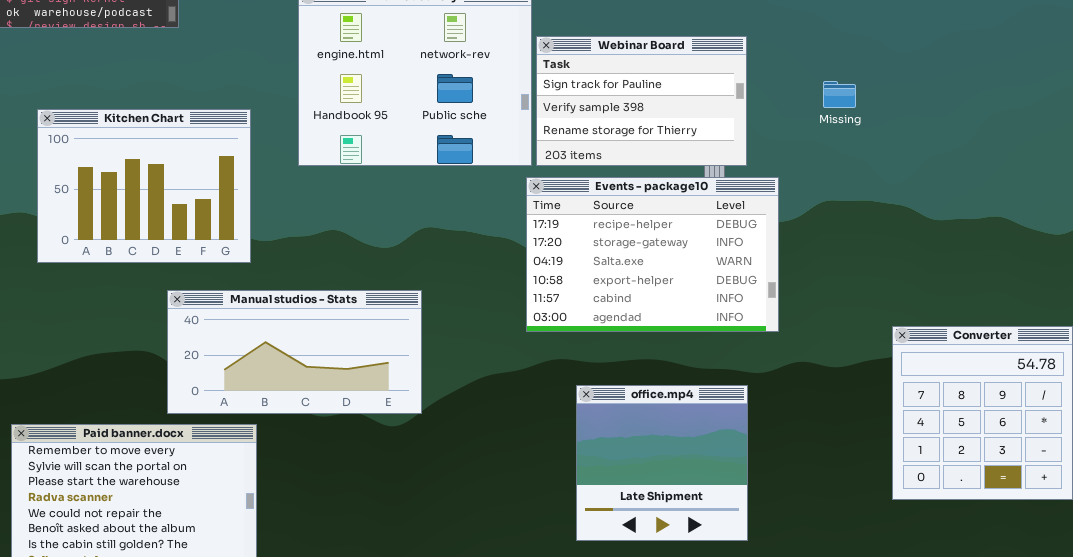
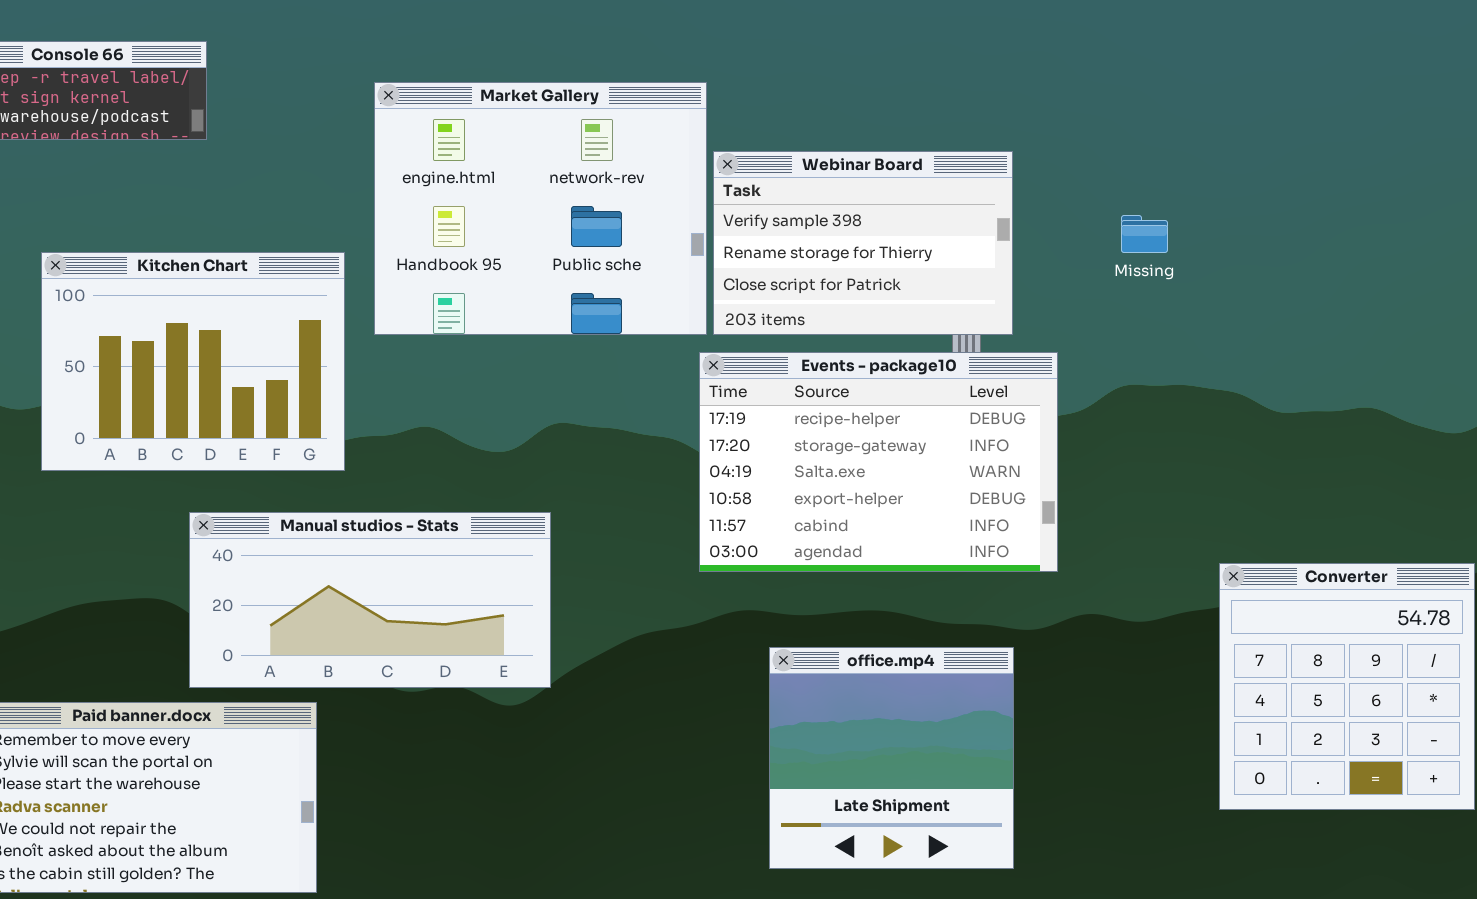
Webinar Board: [536,36,747,166] -> [713,151,1013,335], scrolled down 1 row
Kitchen Chart: [37,109,251,263] -> [41,252,345,471], moved

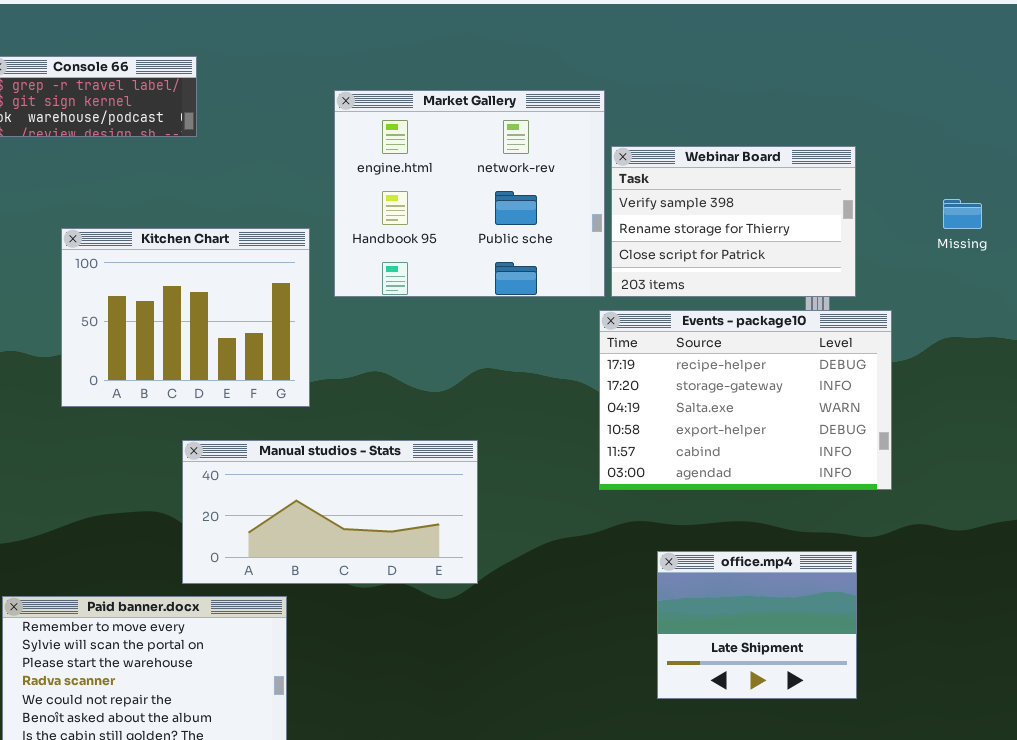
office.mp4: [769,647,1014,869] -> [657,551,857,699], resized

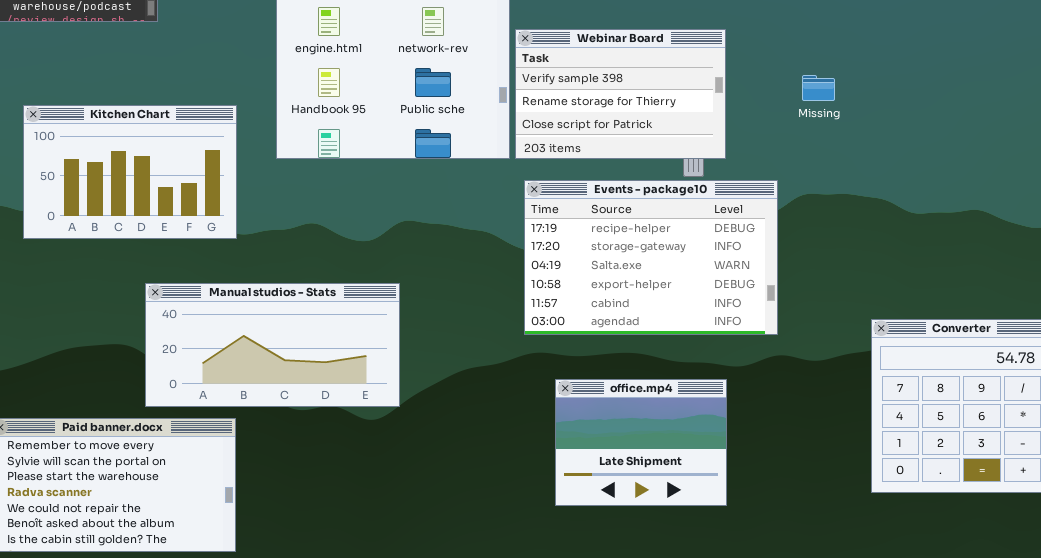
Kitchen Chart: [61,228,310,407] -> [23,105,237,239], moved, resized
Events - package10: [599,310,892,490] -> [524,180,778,335], moved

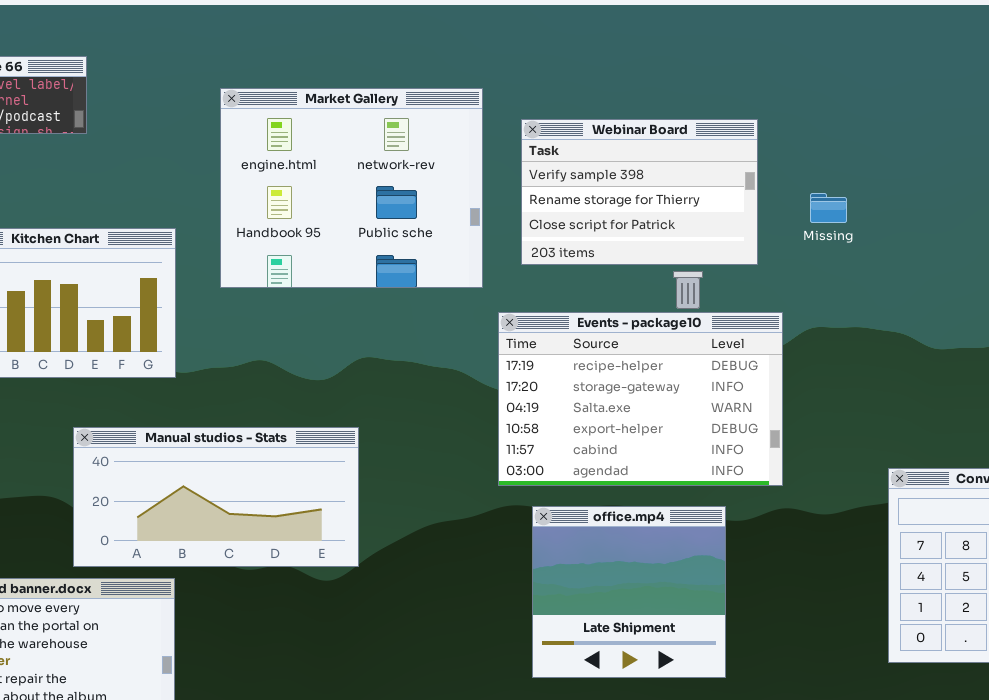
Webinar Board: [515,29,726,159] -> [521,119,758,265], moved
office.mp4: [555,379,727,506] -> [532,506,726,678], resized

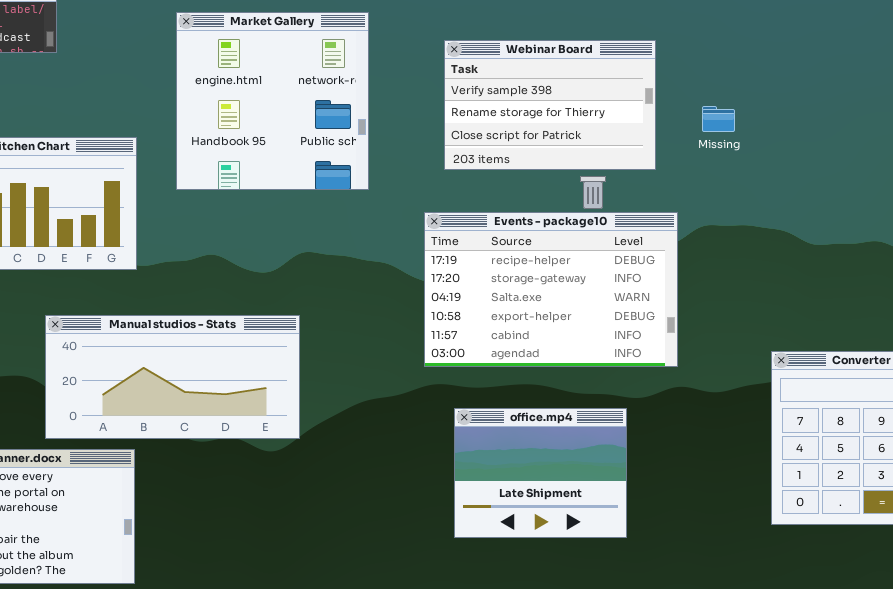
Market Gallery: [220,88,483,288] -> [176,12,369,190], resized
office.mp4: [532,506,726,678] -> [454,408,627,538], resized

